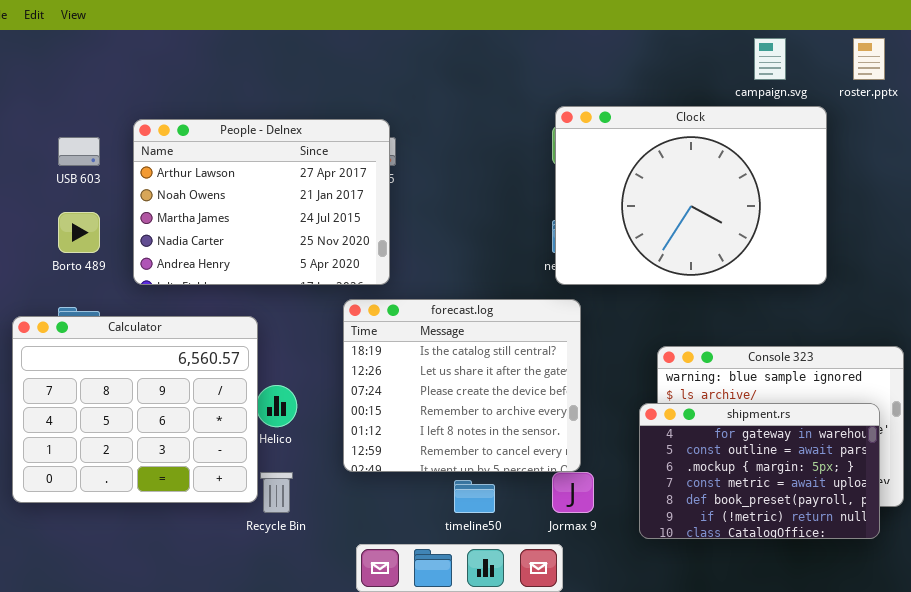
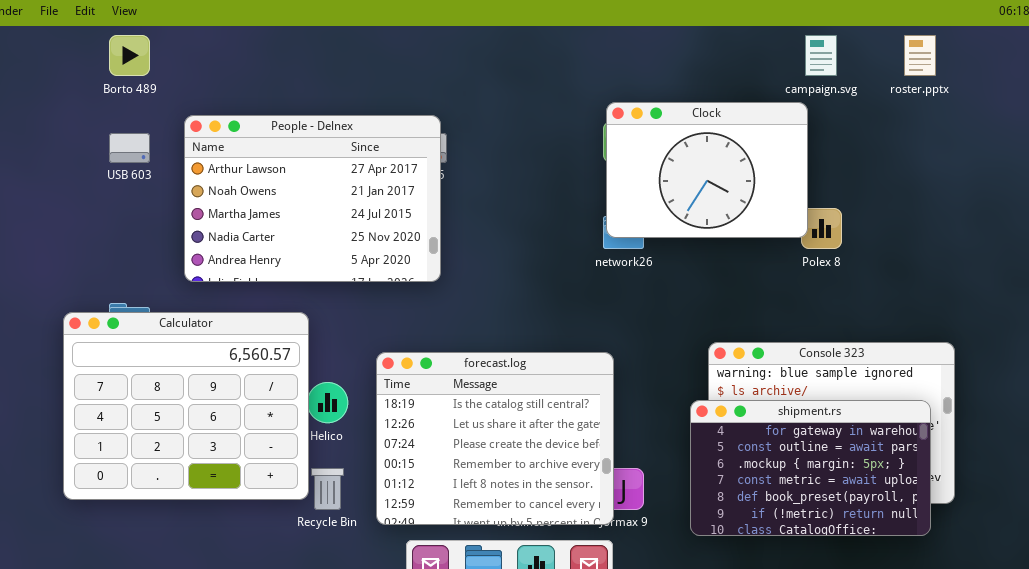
Clock: [555,106,827,285] -> [606,102,808,238], resized
Borto 489: [58,212,100,253] -> [109,35,150,76], moved
forecast.log: [343,299,581,472] -> [376,352,614,525], moved

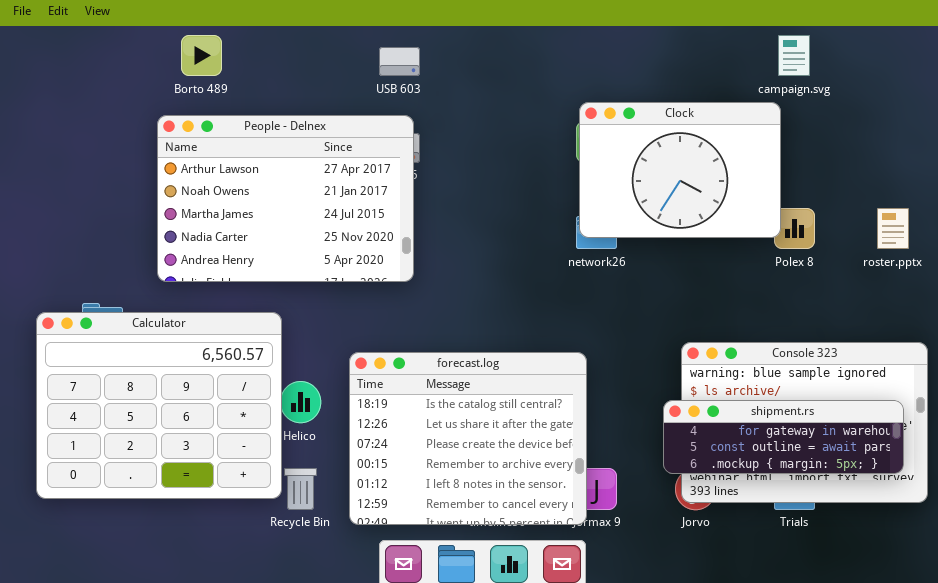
Borto 489: [109,35,150,76] -> [181,35,222,76], moved
roster.pptx: [904,35,936,76] -> [877,208,909,249], moved
USB 603: [109,133,150,163] -> [379,47,420,76], moved
shipment.rs: [690,400,931,536] -> [663,400,904,474], resized

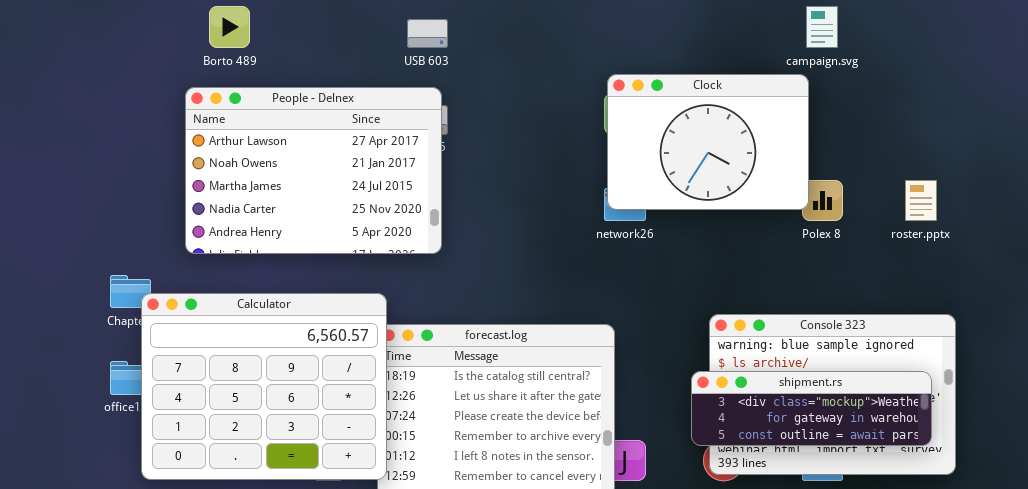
Calculator: [36,312,282,499] -> [141,293,387,480], moved
shipment.rs: [663,400,904,474] -> [691,371,932,446], scrolled up 1 row

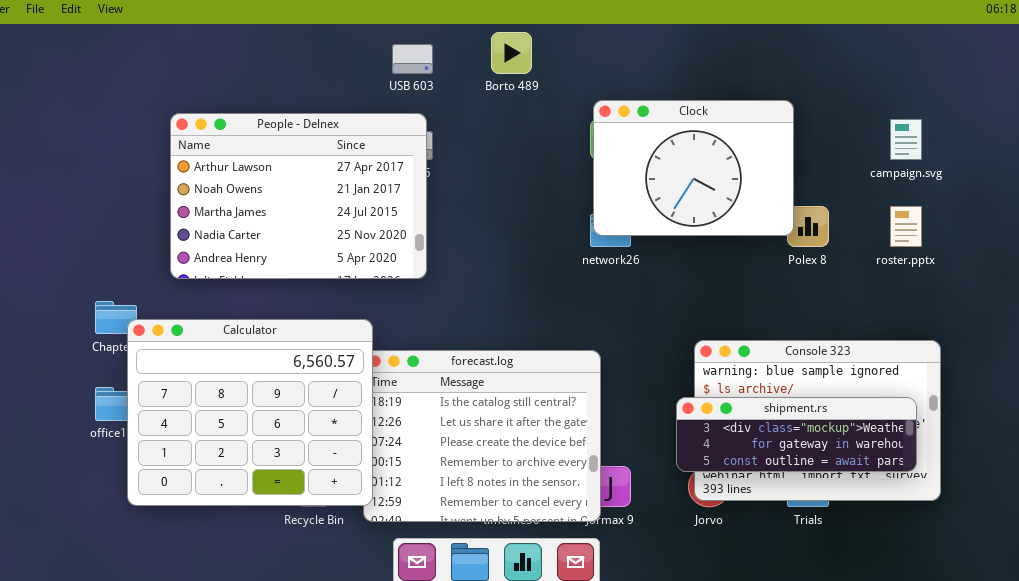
Borto 489: [209,6,250,48] -> [491,32,532,74], moved
campaign.svg: [806,6,838,48] -> [890,119,922,160], moved

